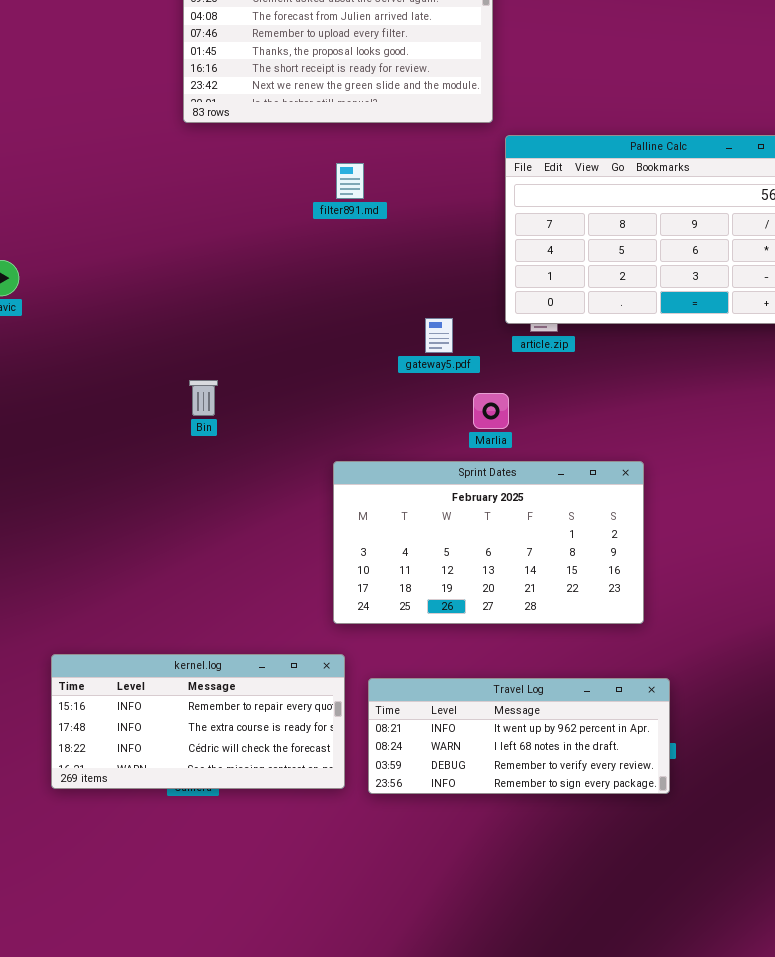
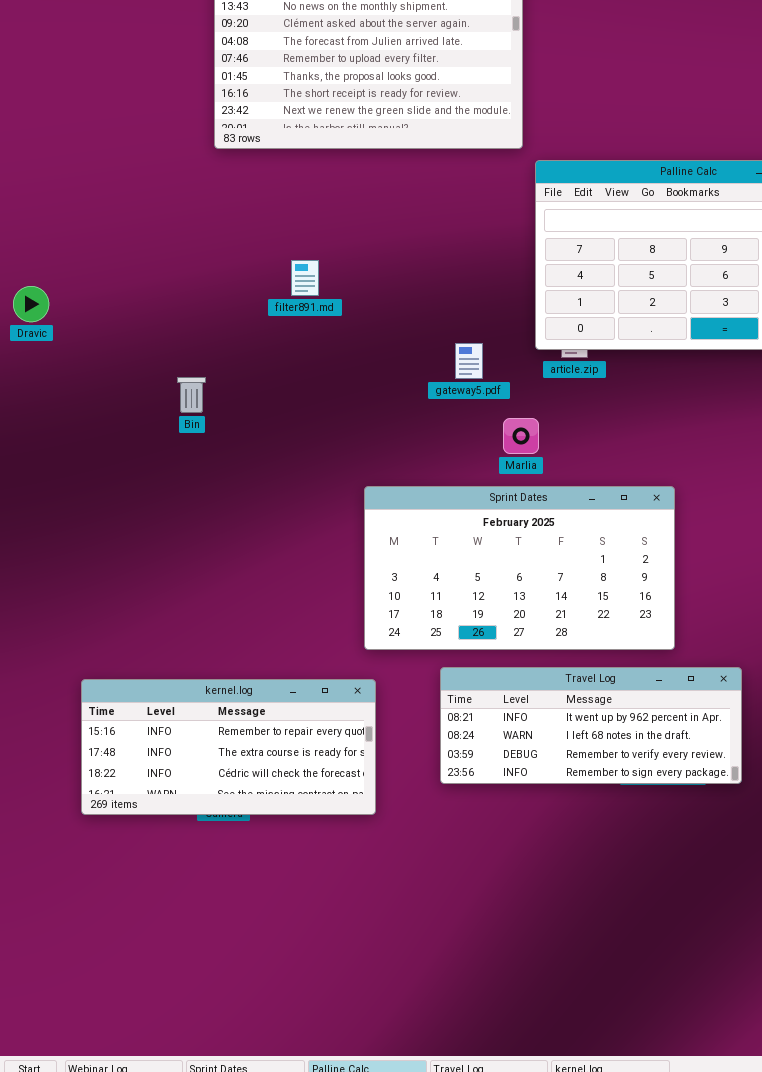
filter891.md: [336,163,364,199] -> [291,260,319,296], moved
Bin: [189,380,218,416] -> [177,377,206,413], moved
Travel Log: [368,678,670,794] -> [440,667,742,784], moved

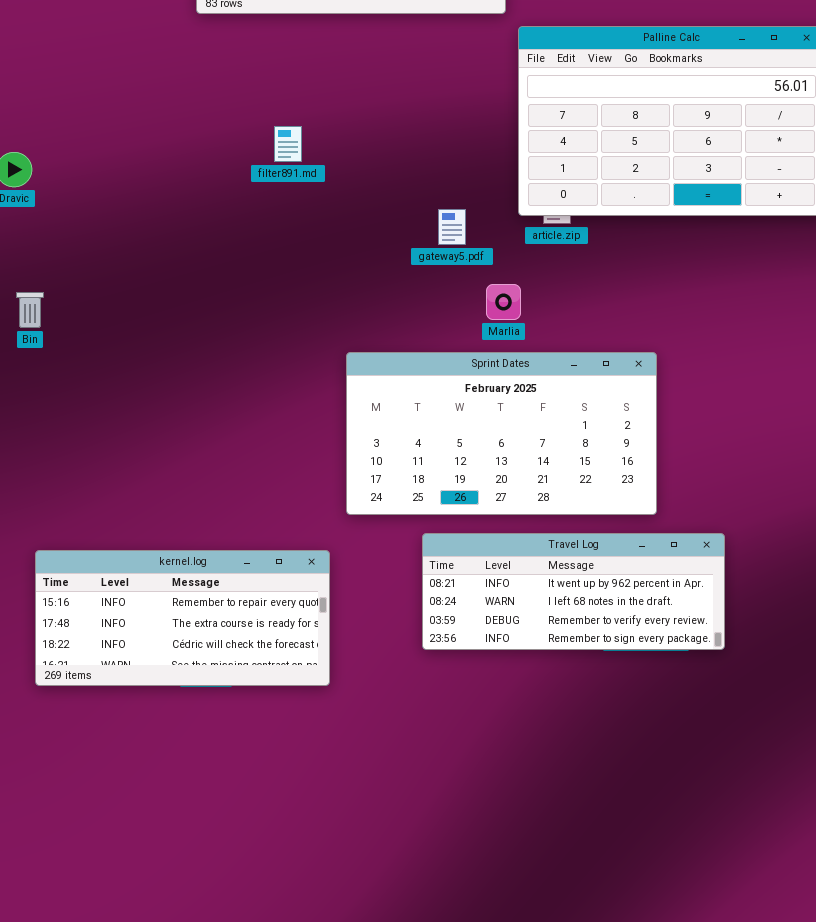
Bin: [177,377,206,413] -> [16,292,44,328], moved
kernel.log: [81,679,376,815] -> [35,550,330,686], moved

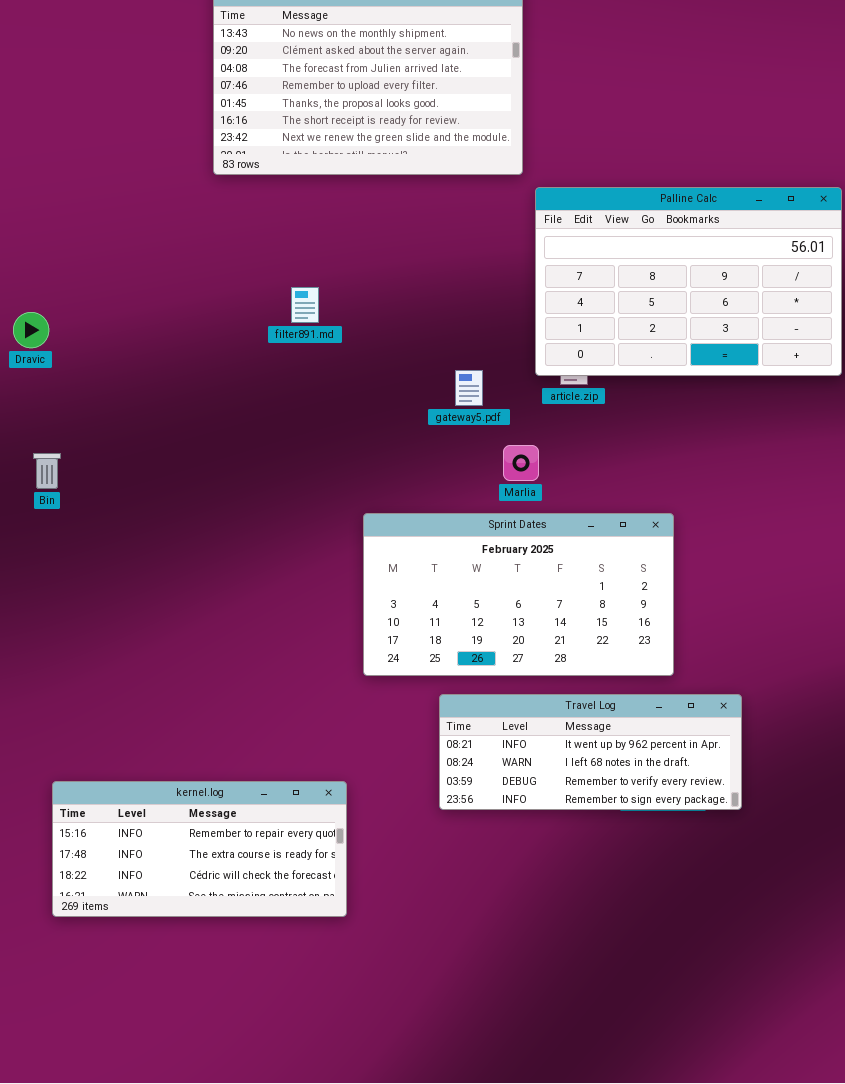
kernel.log: [35,550,330,686] -> [52,781,347,917], moved

